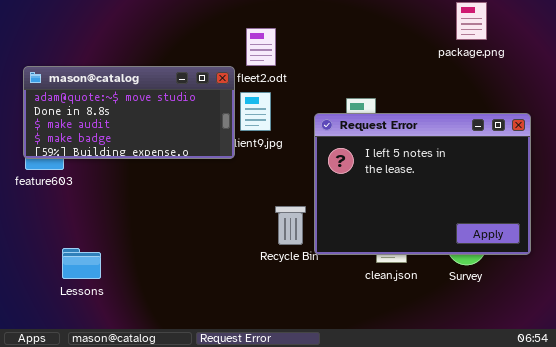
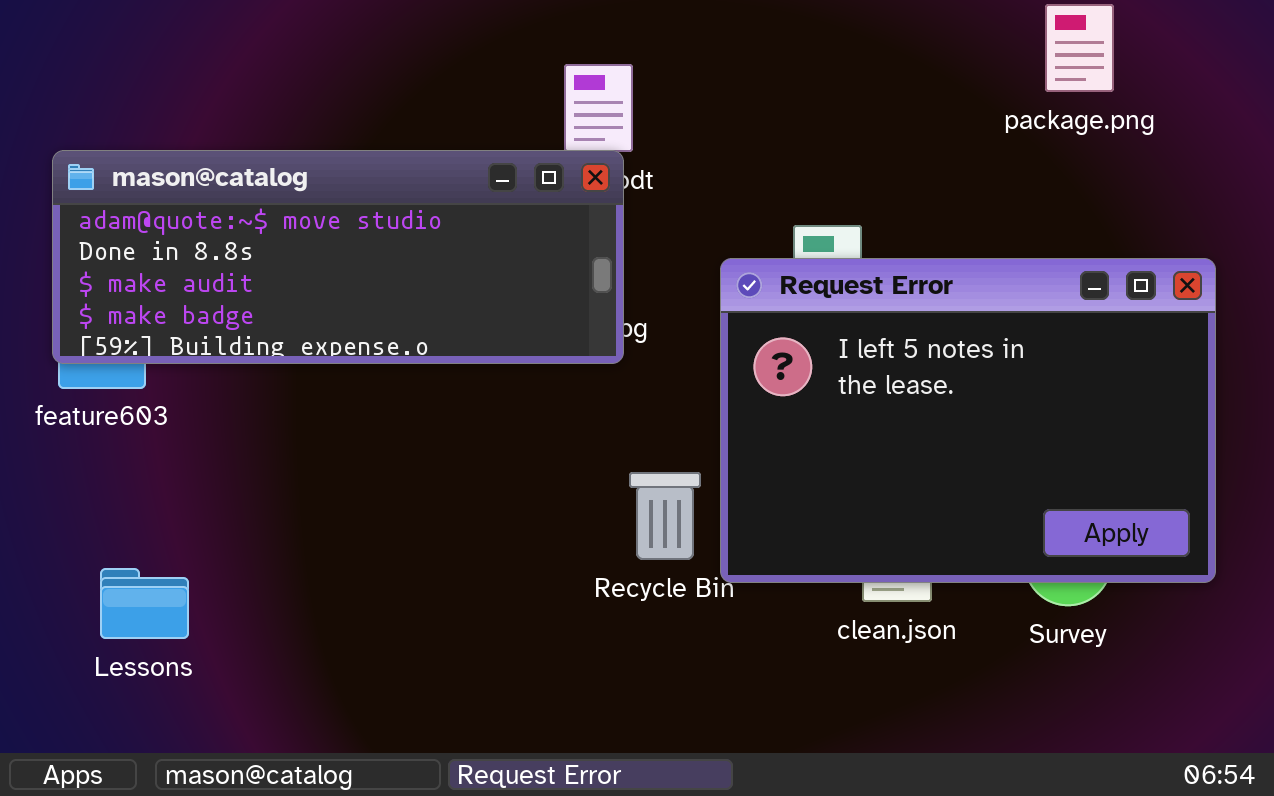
mason@catalog: [23,66,235,159] -> [52,150,624,364], resized
Lessons: [62,248,101,279] -> [100,568,189,639], moved

